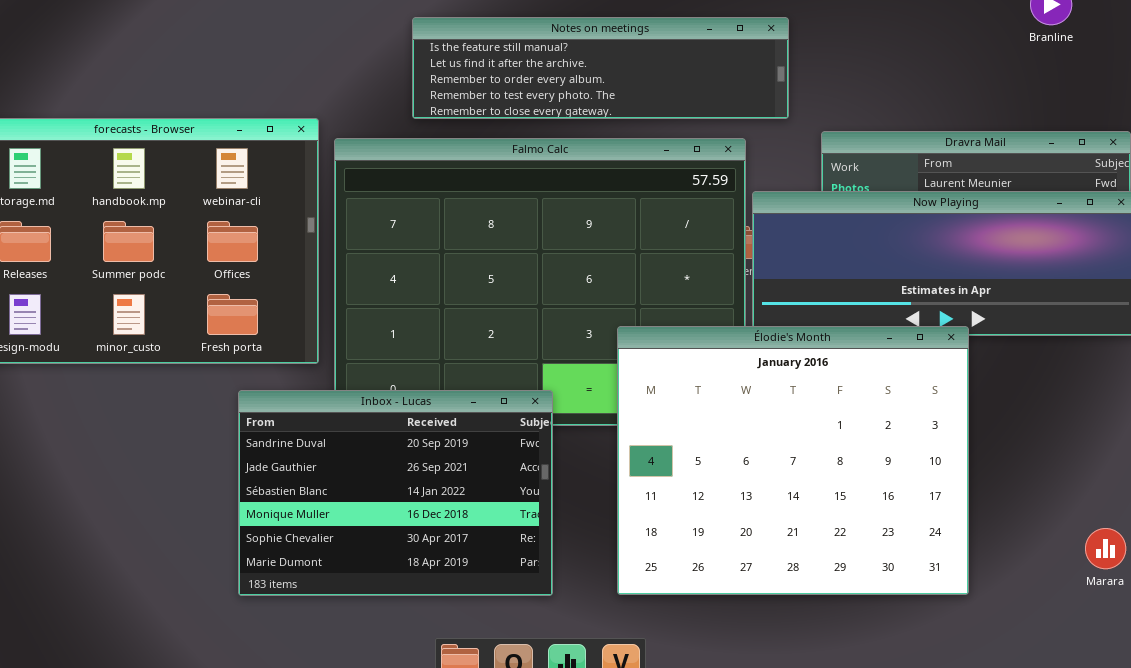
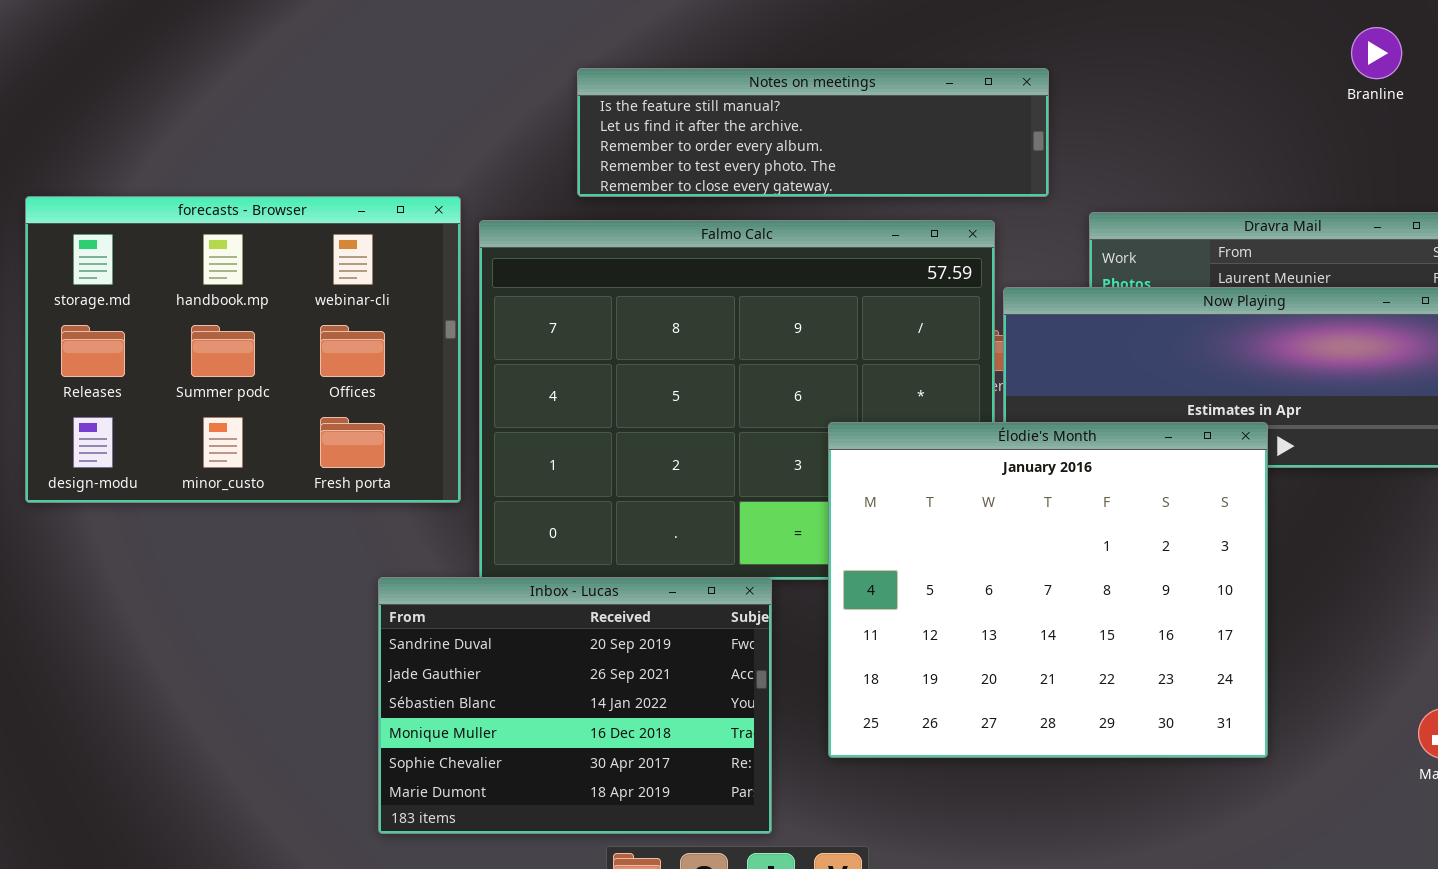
Élodie's Month: [617,326,969,595] -> [828,422,1268,758], moved
Inbox - Lucas: [238,390,553,596] -> [378,577,772,834], moved

